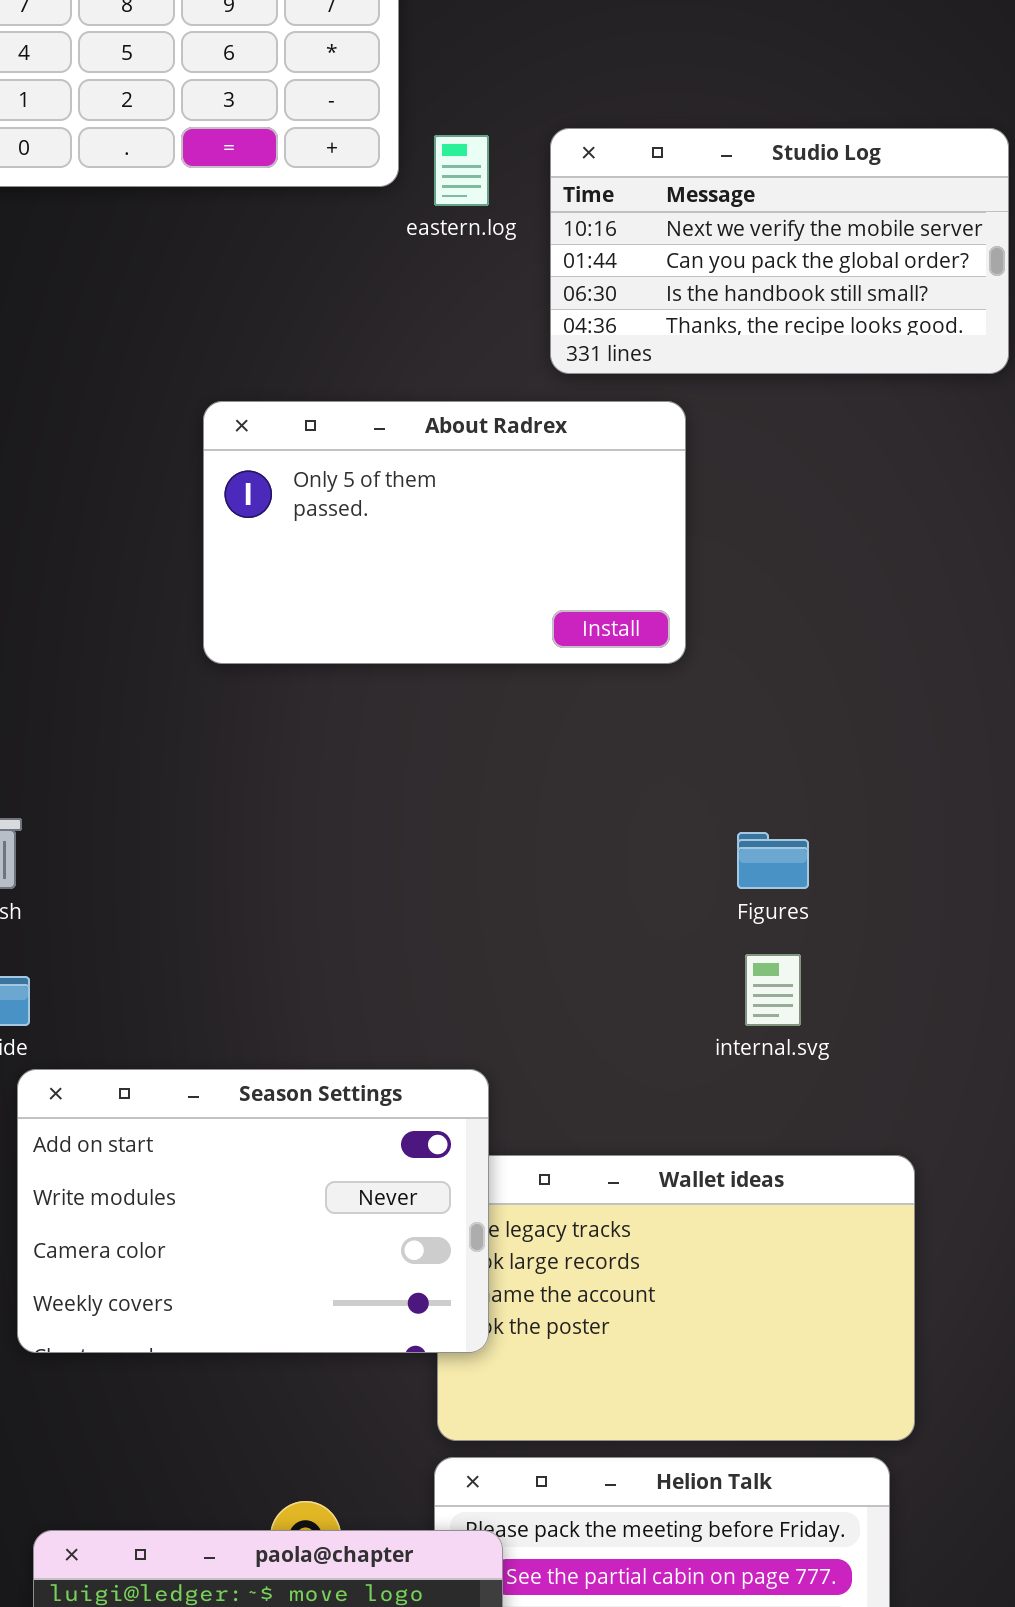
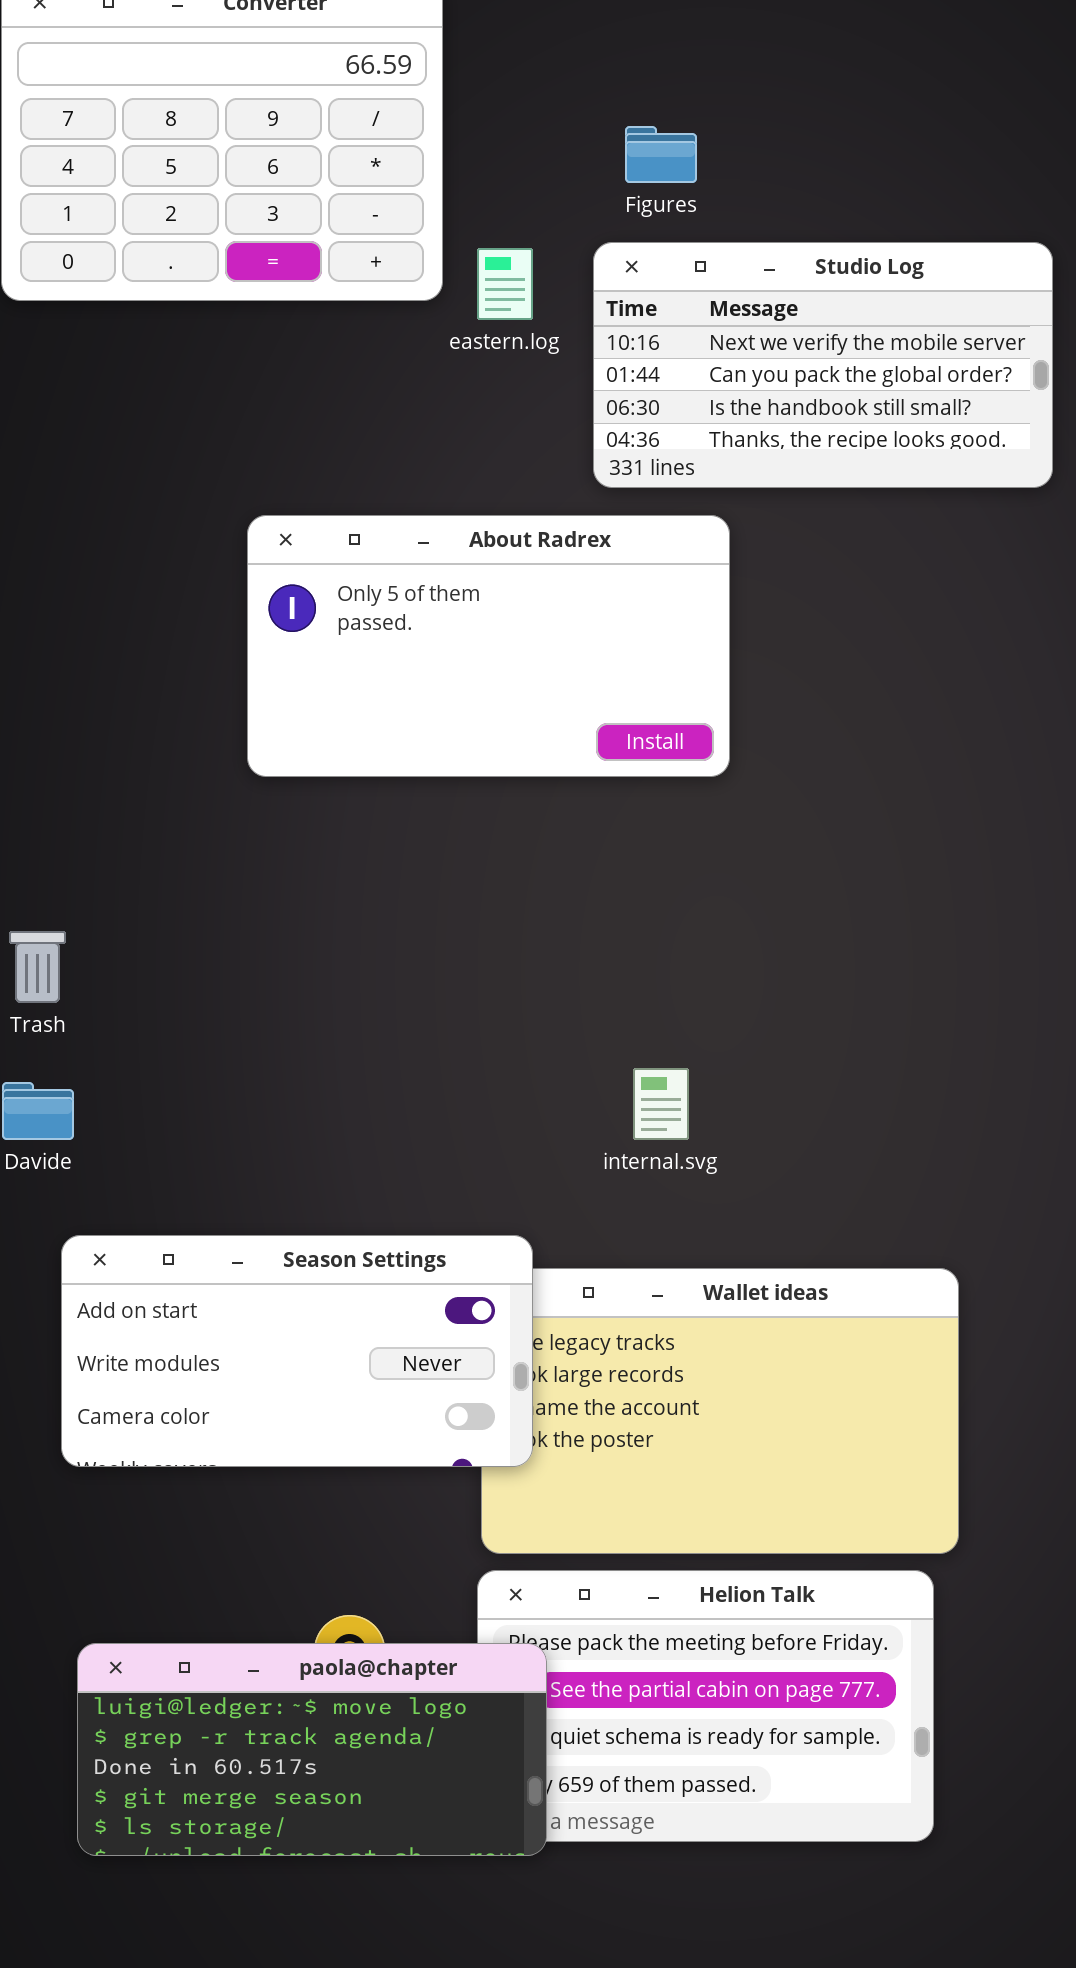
Figures: [737,832,809,889] -> [625,126,697,183], moved
internal.svg: [745,954,801,1026] -> [633,1068,689,1140], moved
Season Settings: [17,1069,489,1353] -> [61,1235,533,1467], resized

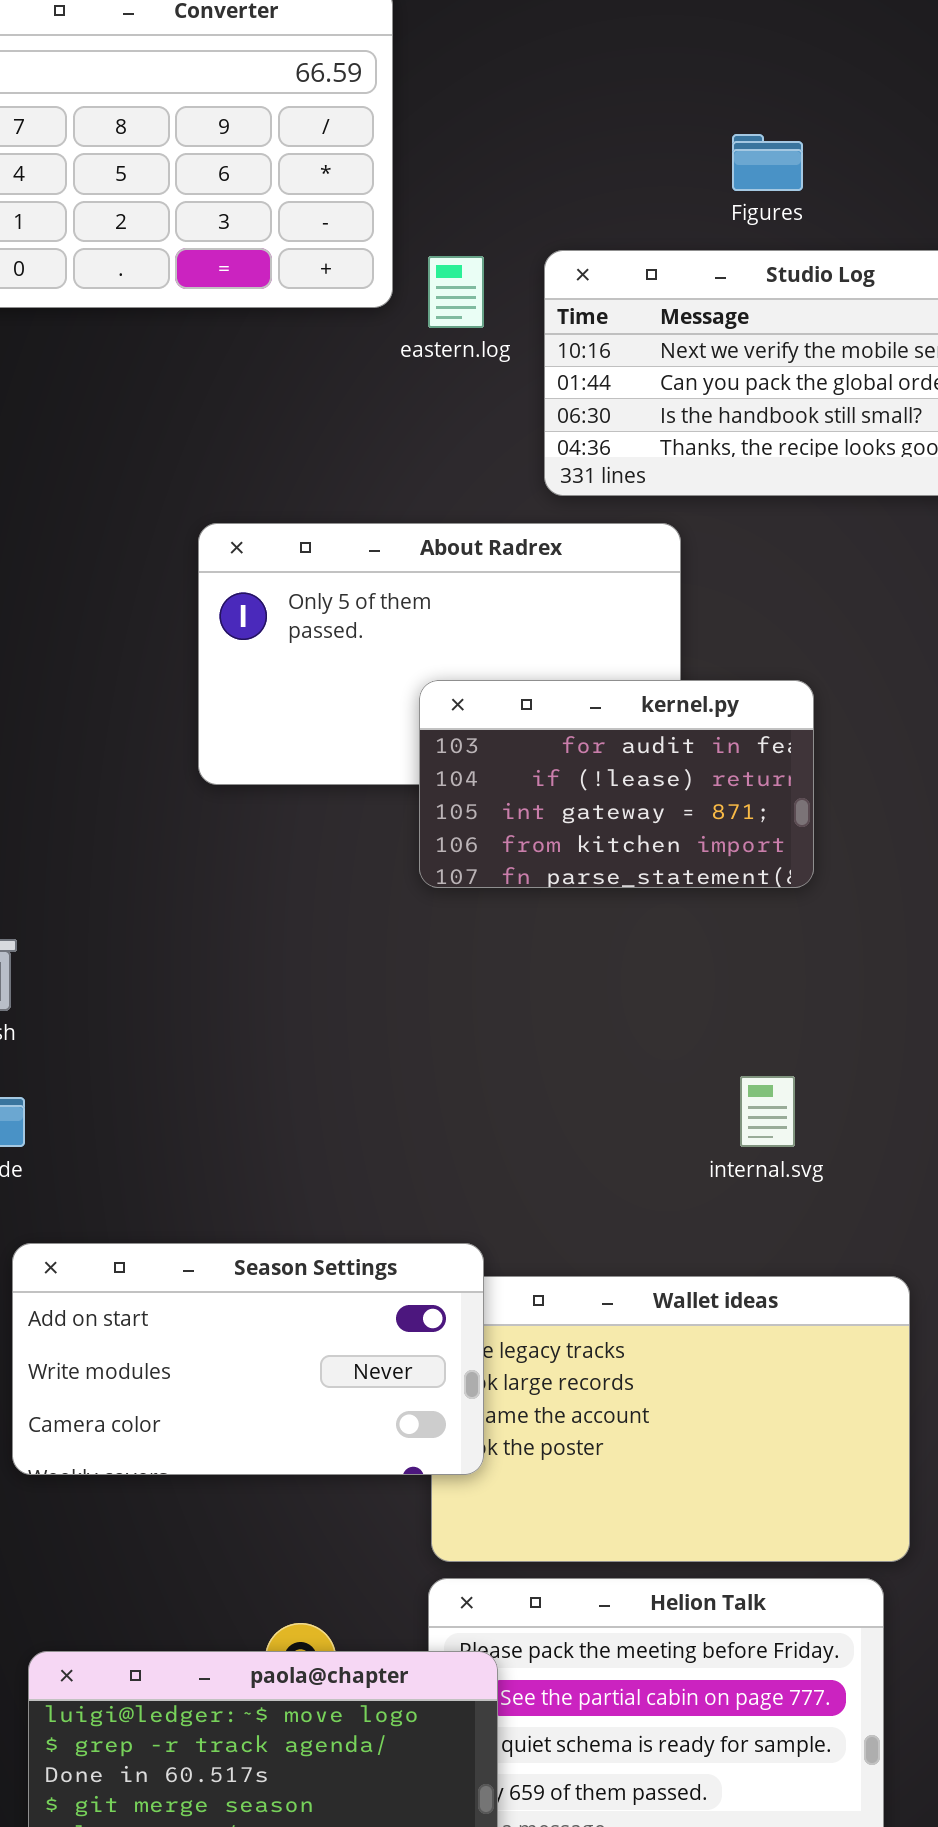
Figures: [625,126,697,183] -> [732,134,803,191], moved
kernel.py: none -> [419,680,814,888], opened
internal.svg: [633,1068,689,1140] -> [740,1076,795,1147], moved

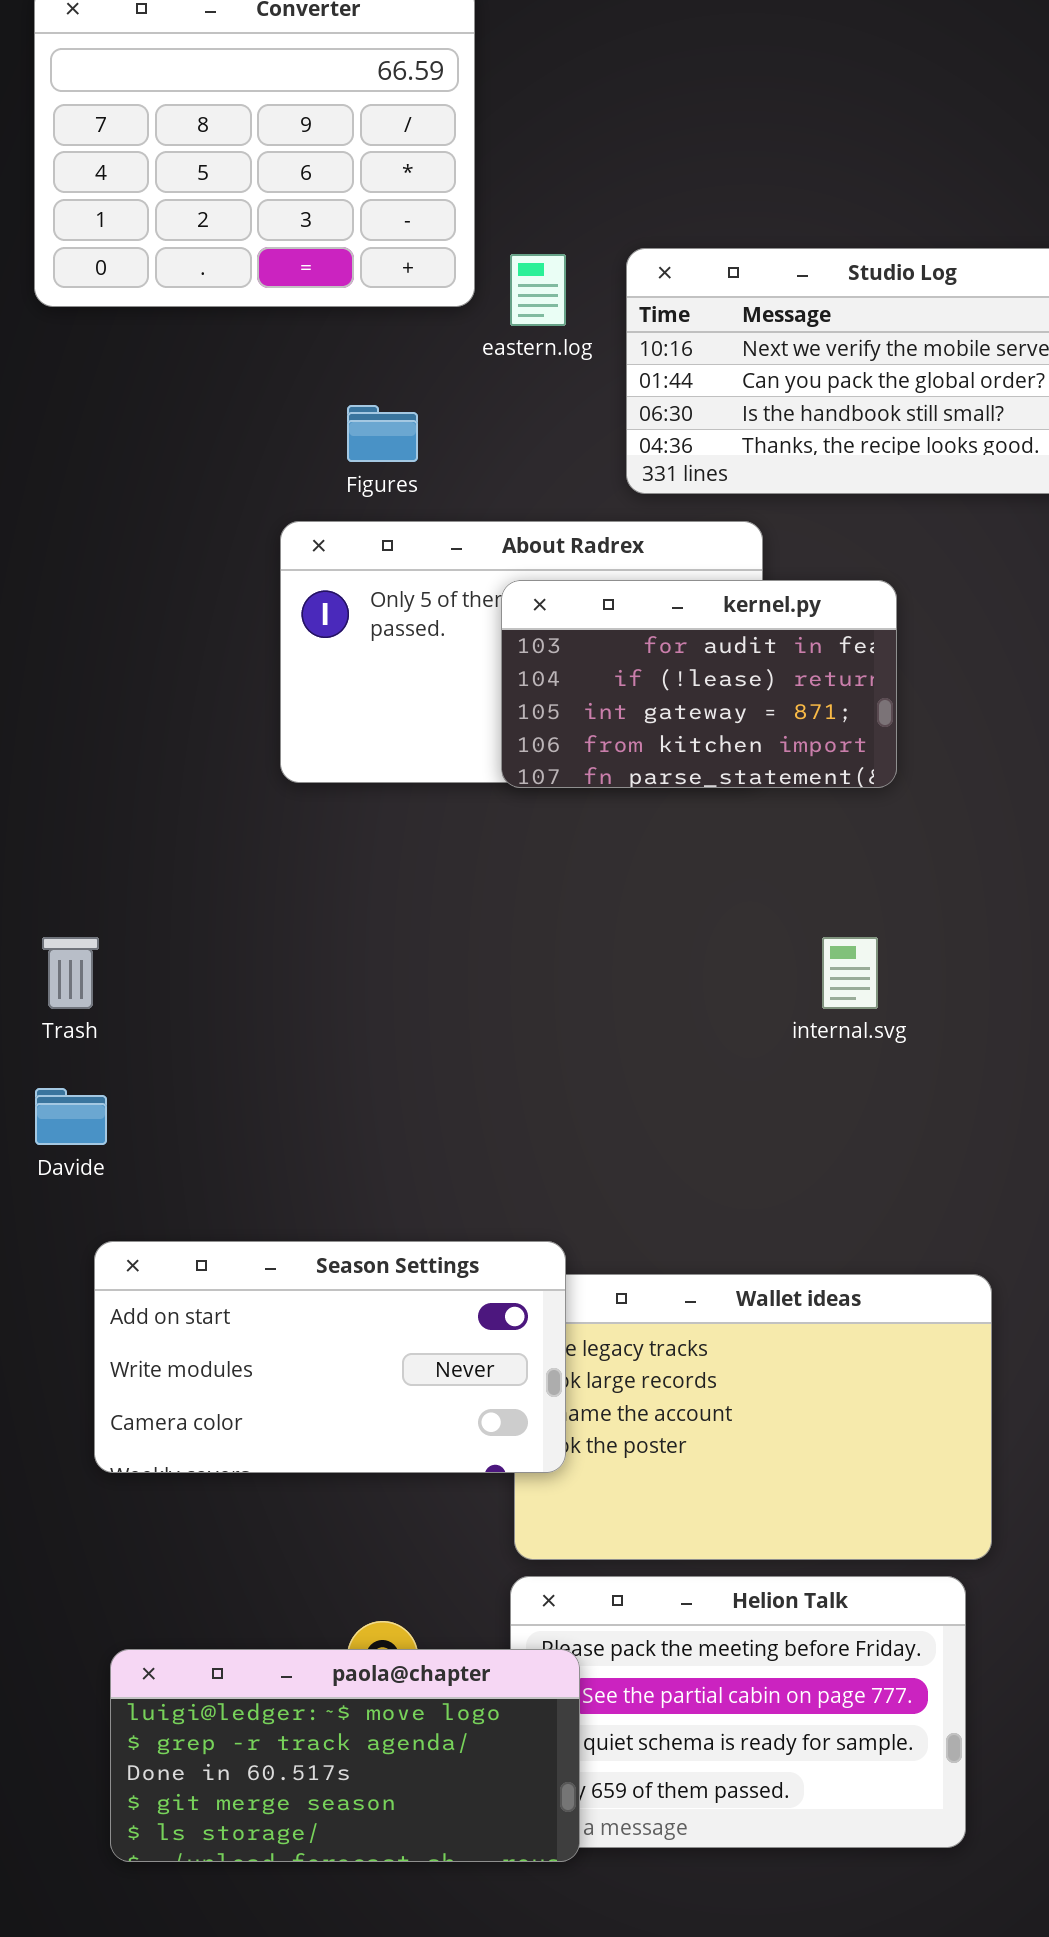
Figures: [732,134,803,191] -> [347,405,418,462], moved
kernel.py: [419,680,814,888] -> [501,580,897,788], moved
internal.svg: [740,1076,795,1147] -> [822,937,878,1009], moved

